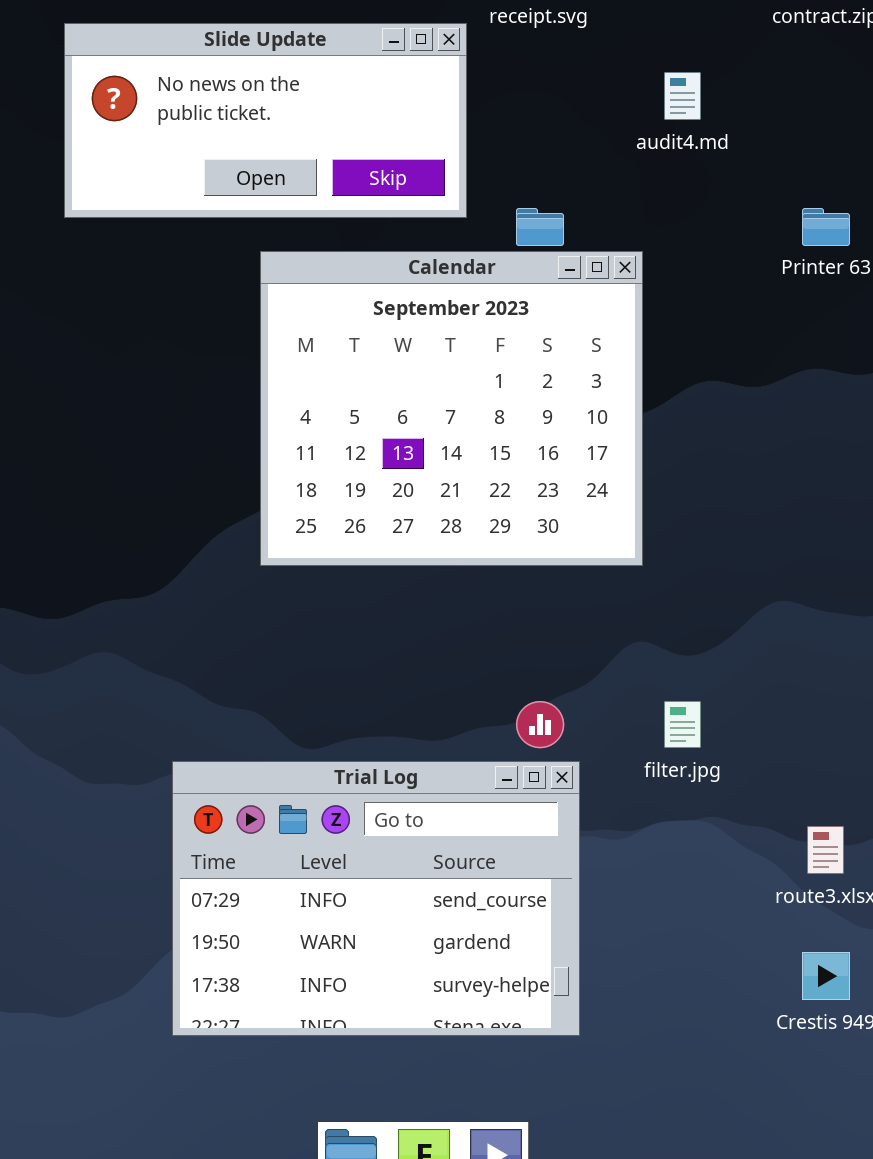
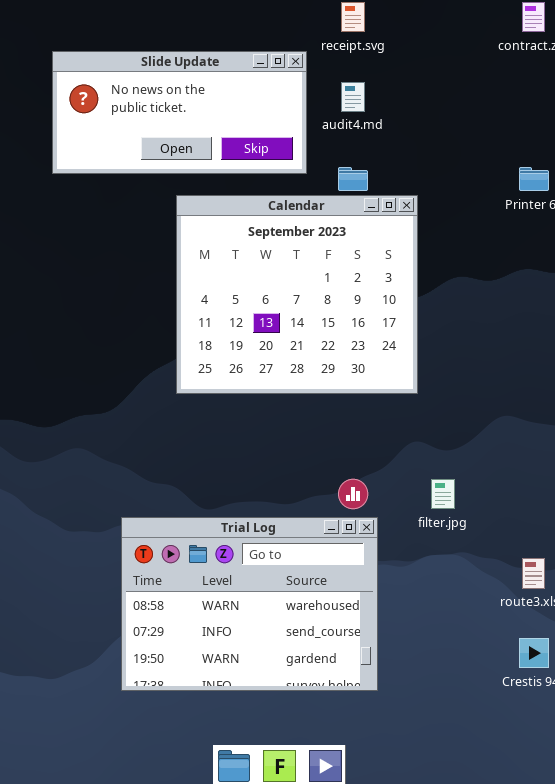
audit4.md: [664,72,701,120] -> [341,82,365,112], moved
Trial Log: [172,761,580,1036] -> [121,517,378,691], scrolled up 1 row

